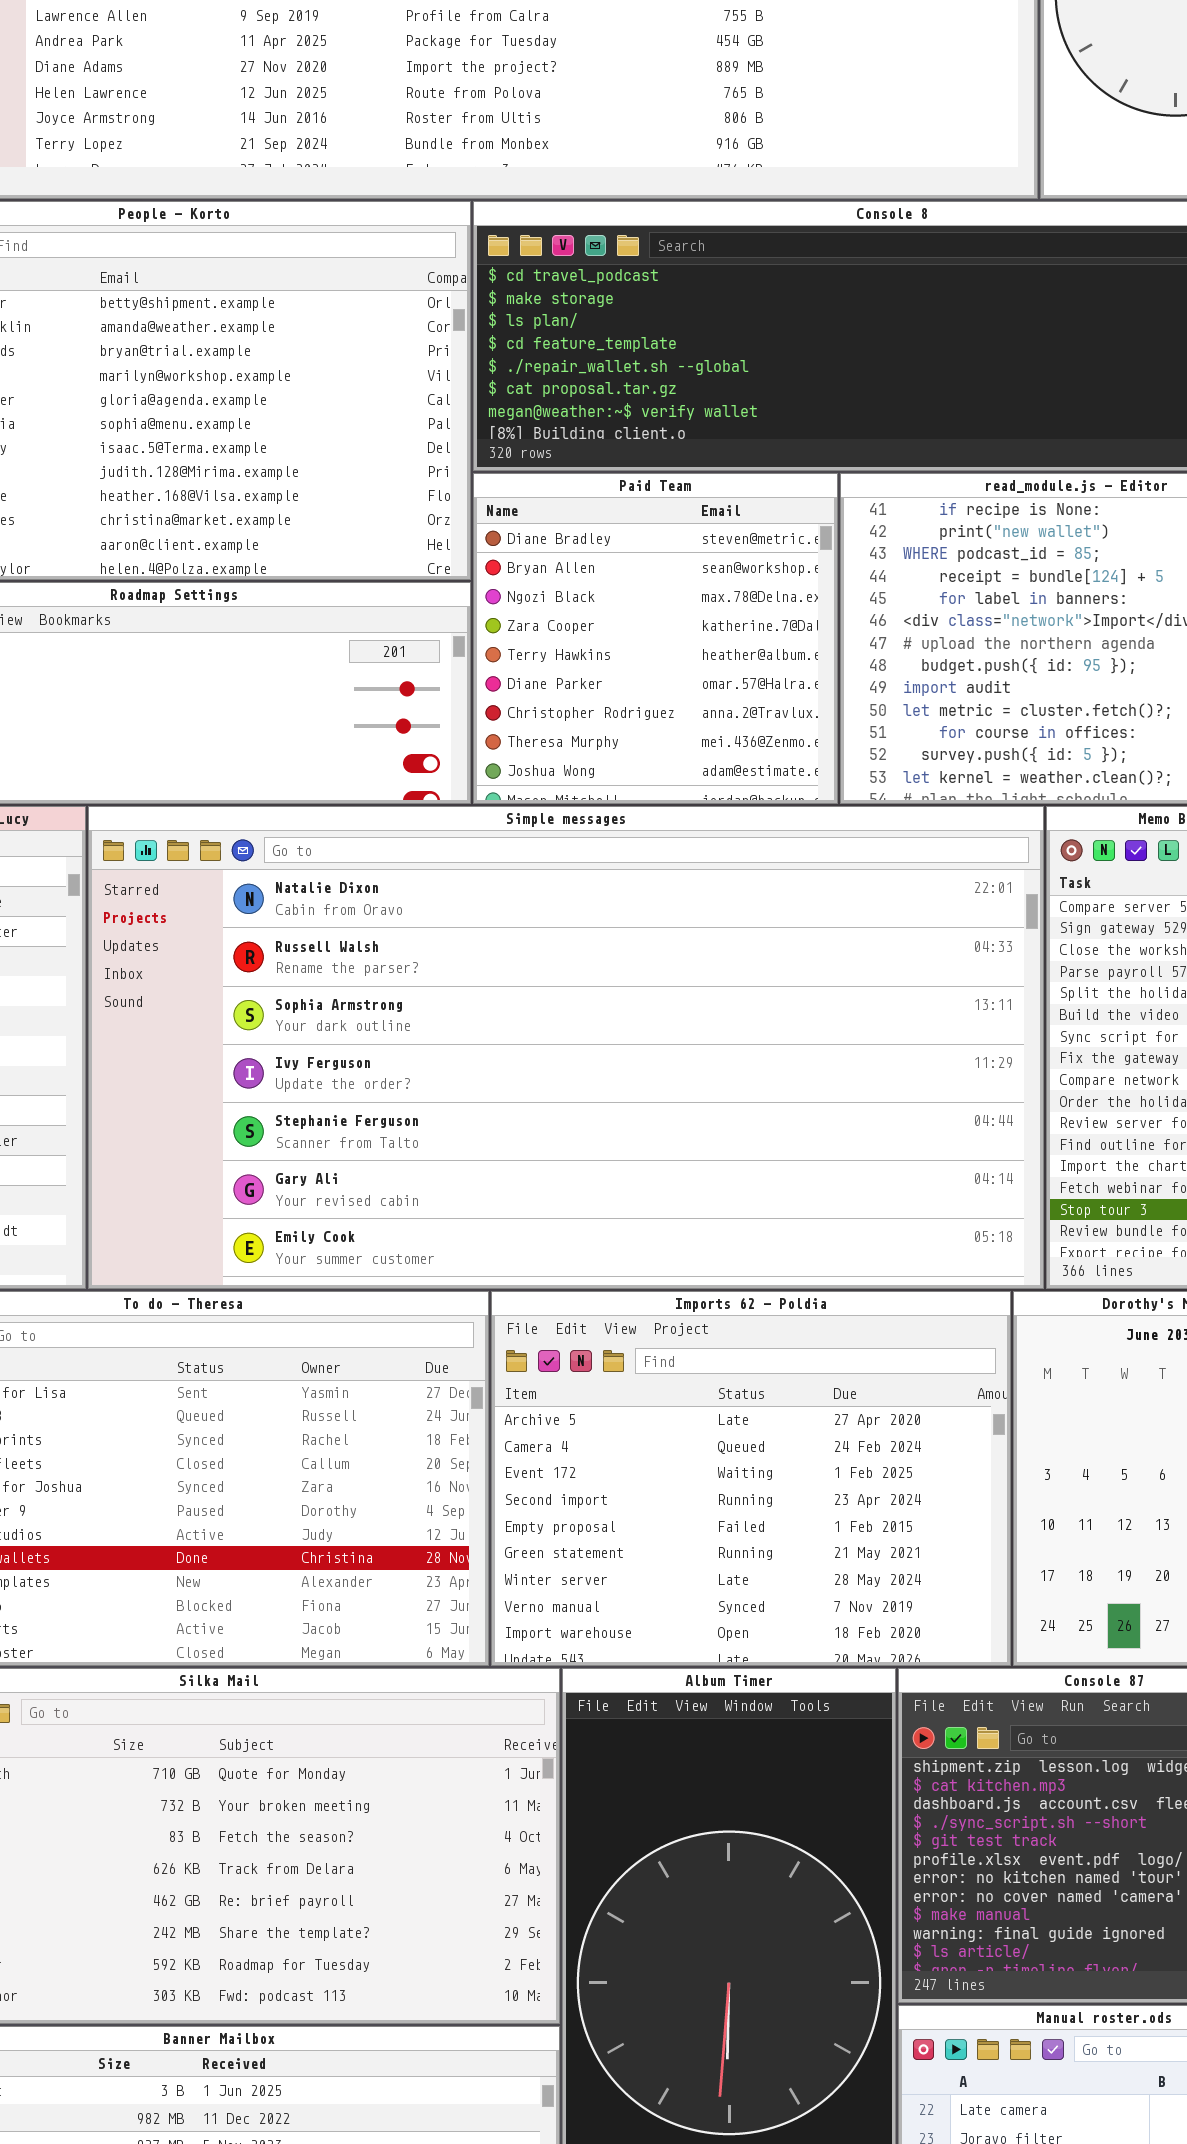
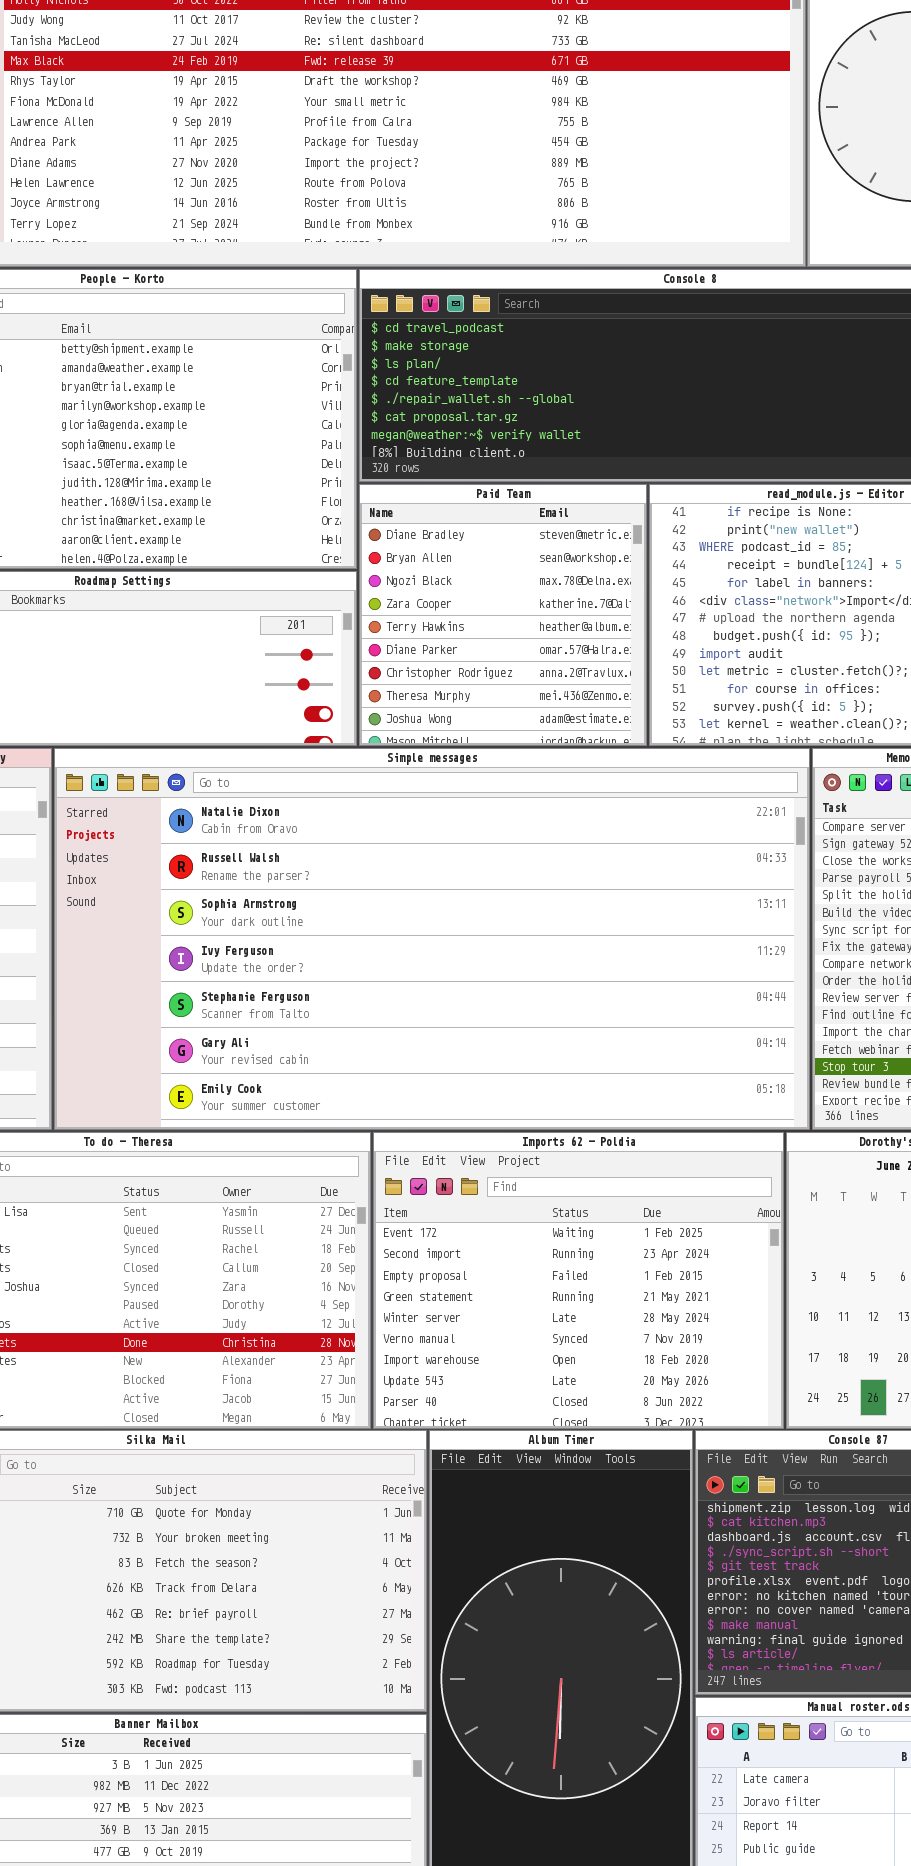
Imports 62 - Poldia: [491,1291,1011,1666] -> [373,1132,784,1429], scrolled down 2 rows

